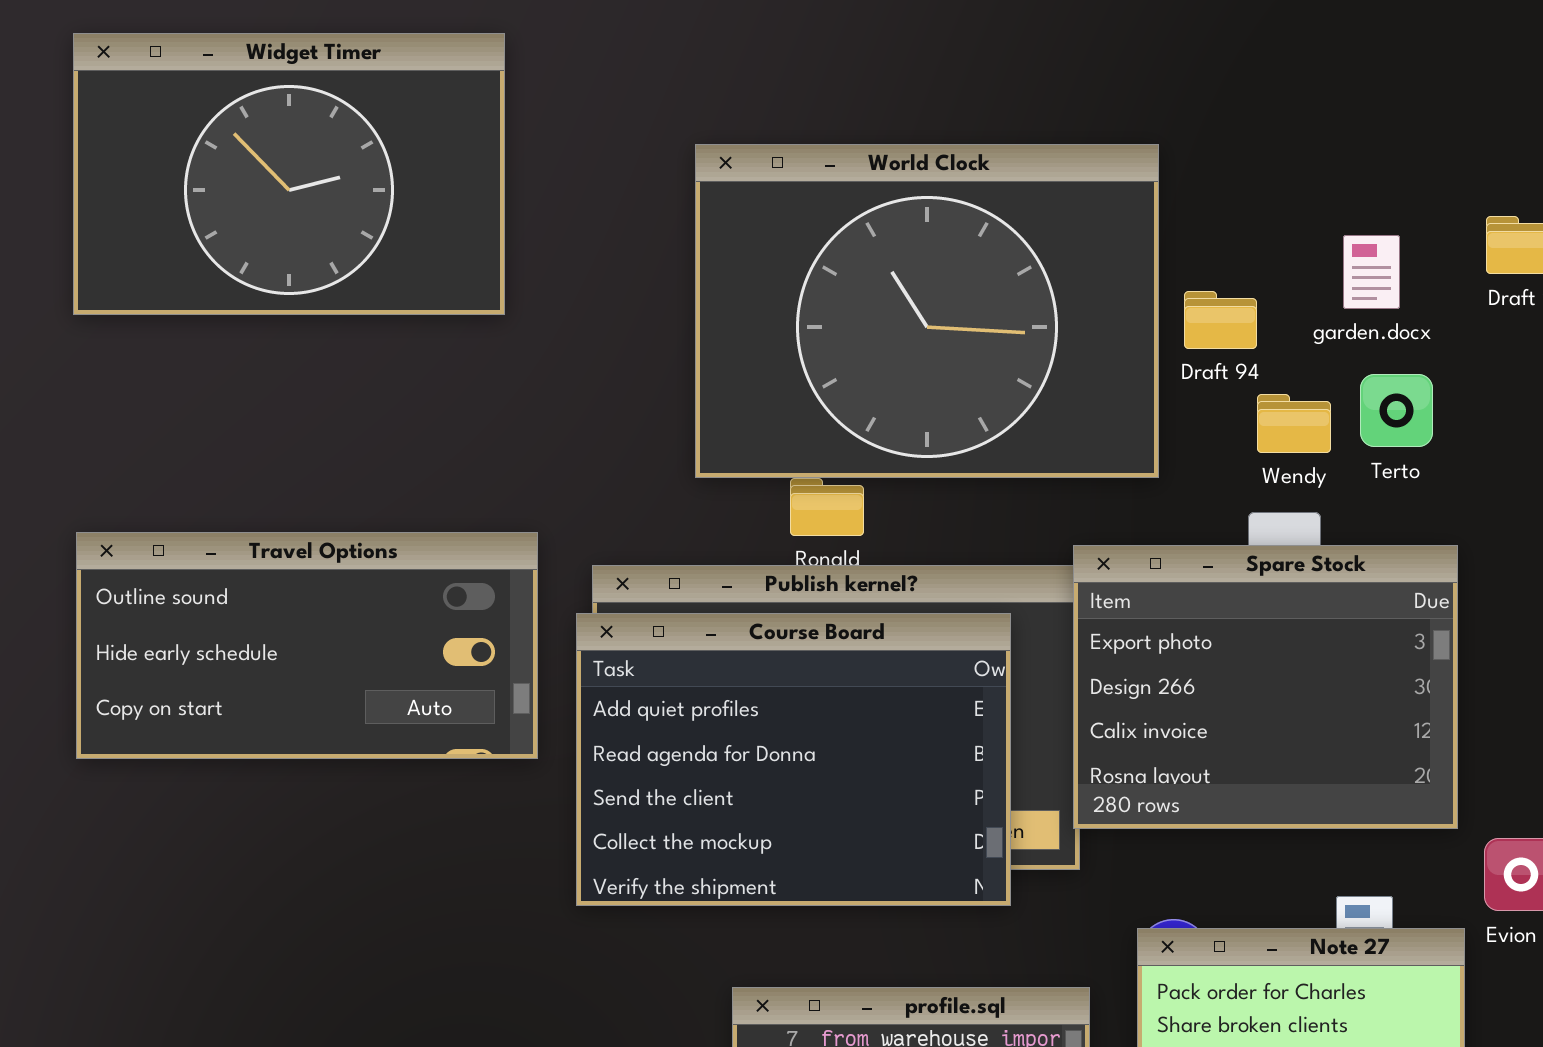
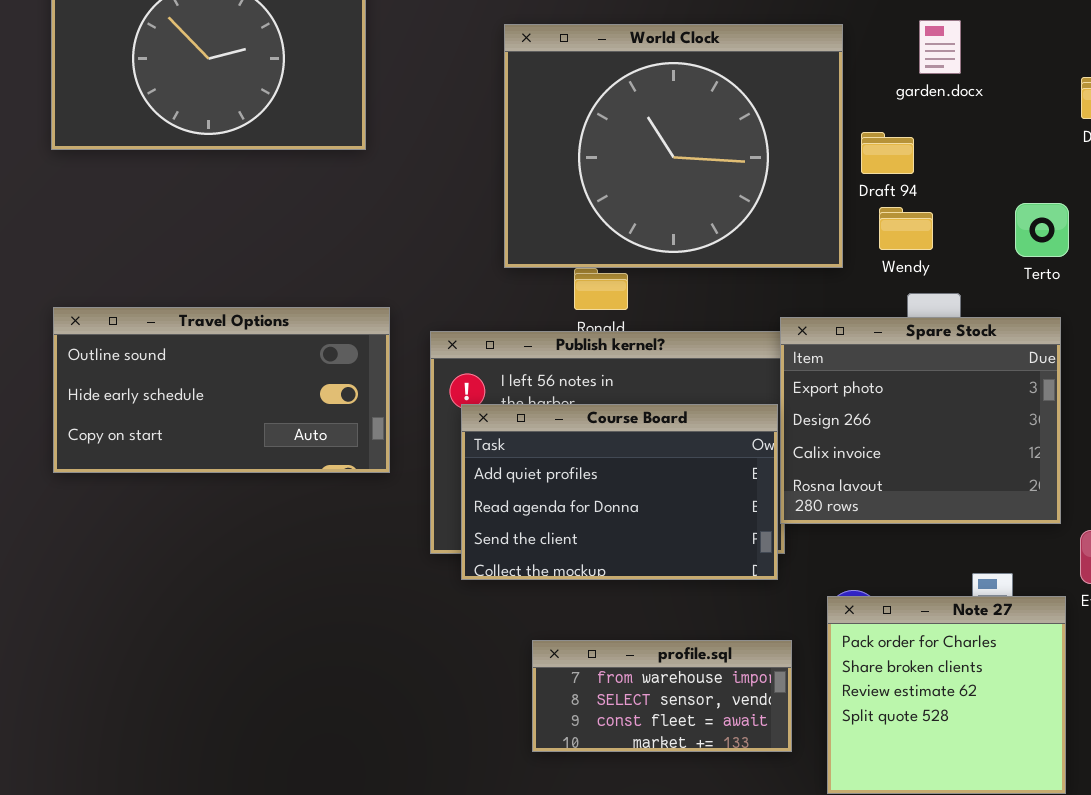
garden.docx: [1343,235,1400,309] -> [919,20,961,74], moved
Terto: [1360,374,1433,447] -> [1015,203,1069,257], moved
Wendy: [1257,394,1331,453] -> [879,207,933,250], moved
Course Board: [576,613,1011,906] -> [461,404,778,580], moved, resized

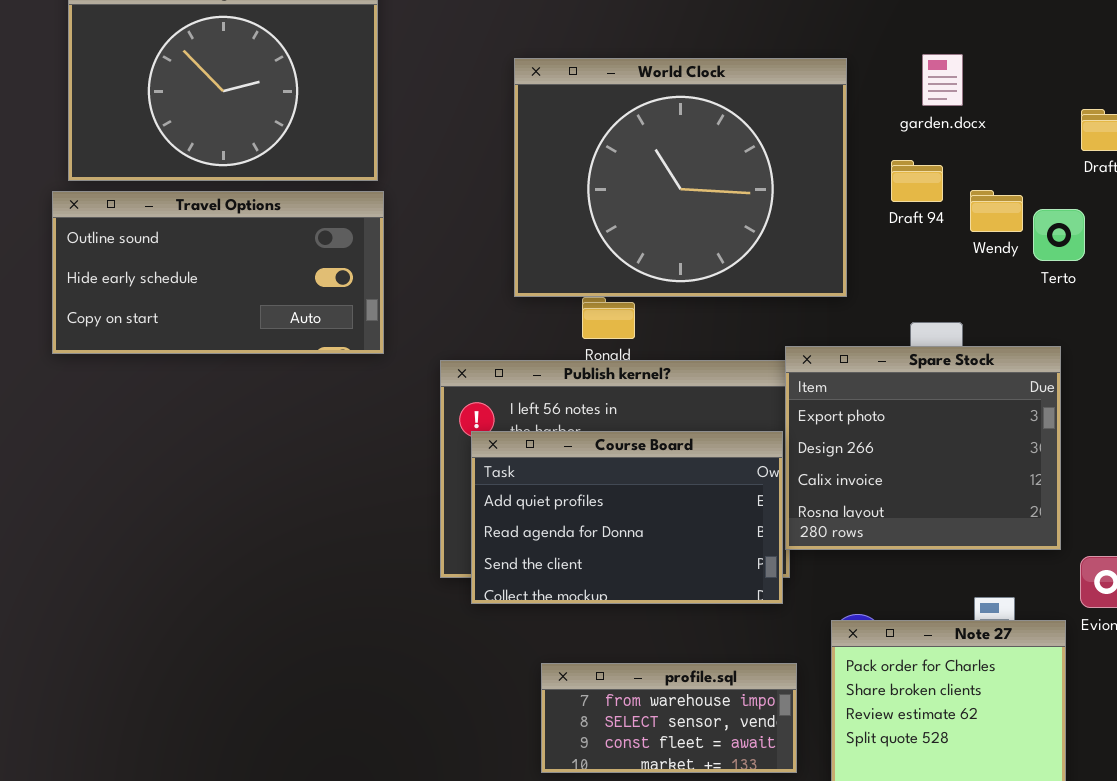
Draft 94: [861,132,914,174] -> [891,160,943,202], moved
Terto: [1015,203,1069,257] -> [1033,209,1085,261], moved
Wendy: [879,207,933,250] -> [970,190,1023,232], moved
Travel Options: [53,307,390,473] -> [52,191,384,354], moved

